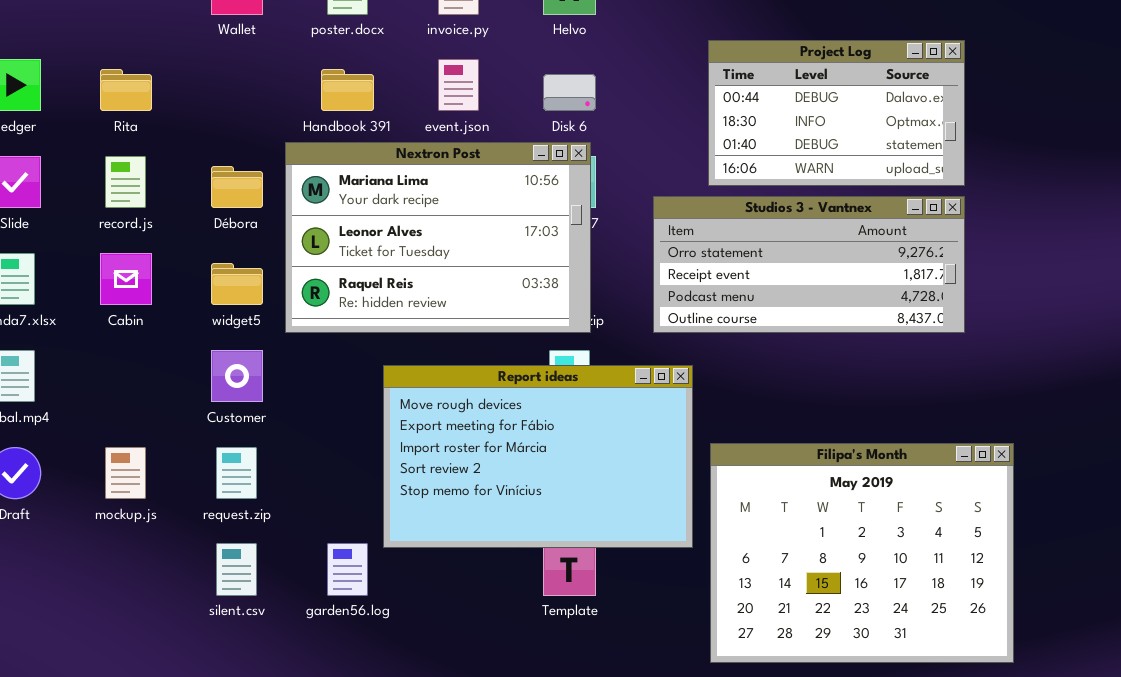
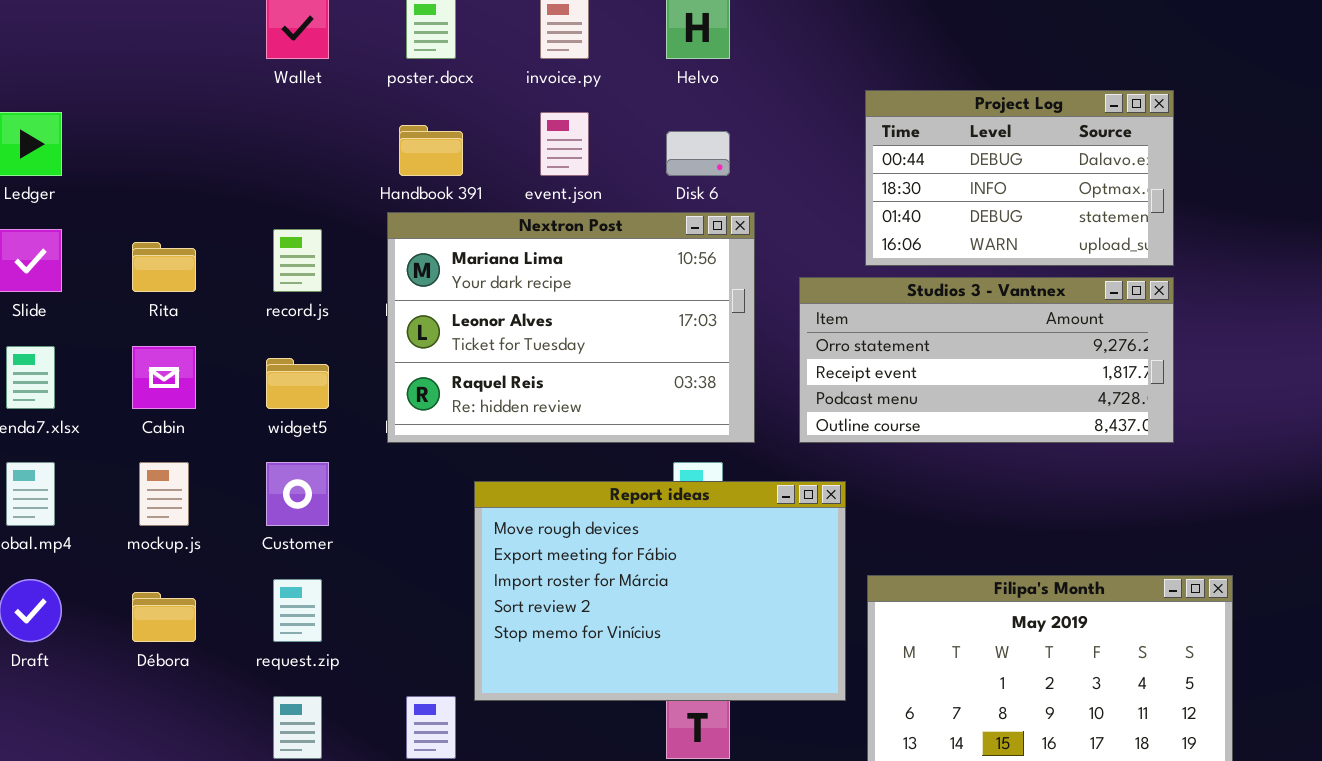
Rita: [100,69,152,111] -> [132,242,196,292], moved
Nextron Post: [285,142,591,333] -> [387,212,755,443], moved
record.js: [105,156,146,208] -> [273,229,322,292], moved
Débora: [211,166,263,208] -> [132,592,196,642], moved
mockup.js: [105,447,146,499] -> [139,462,189,526], moved

